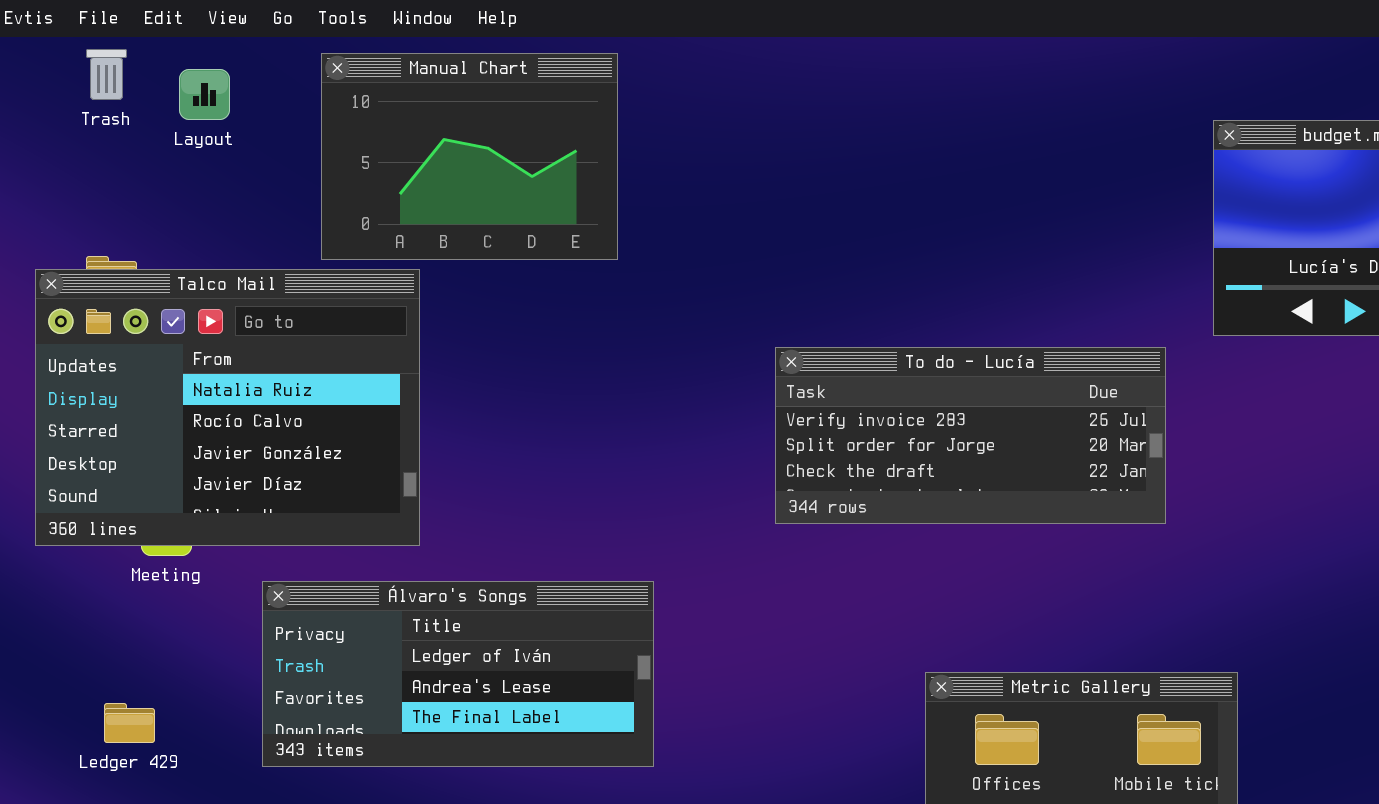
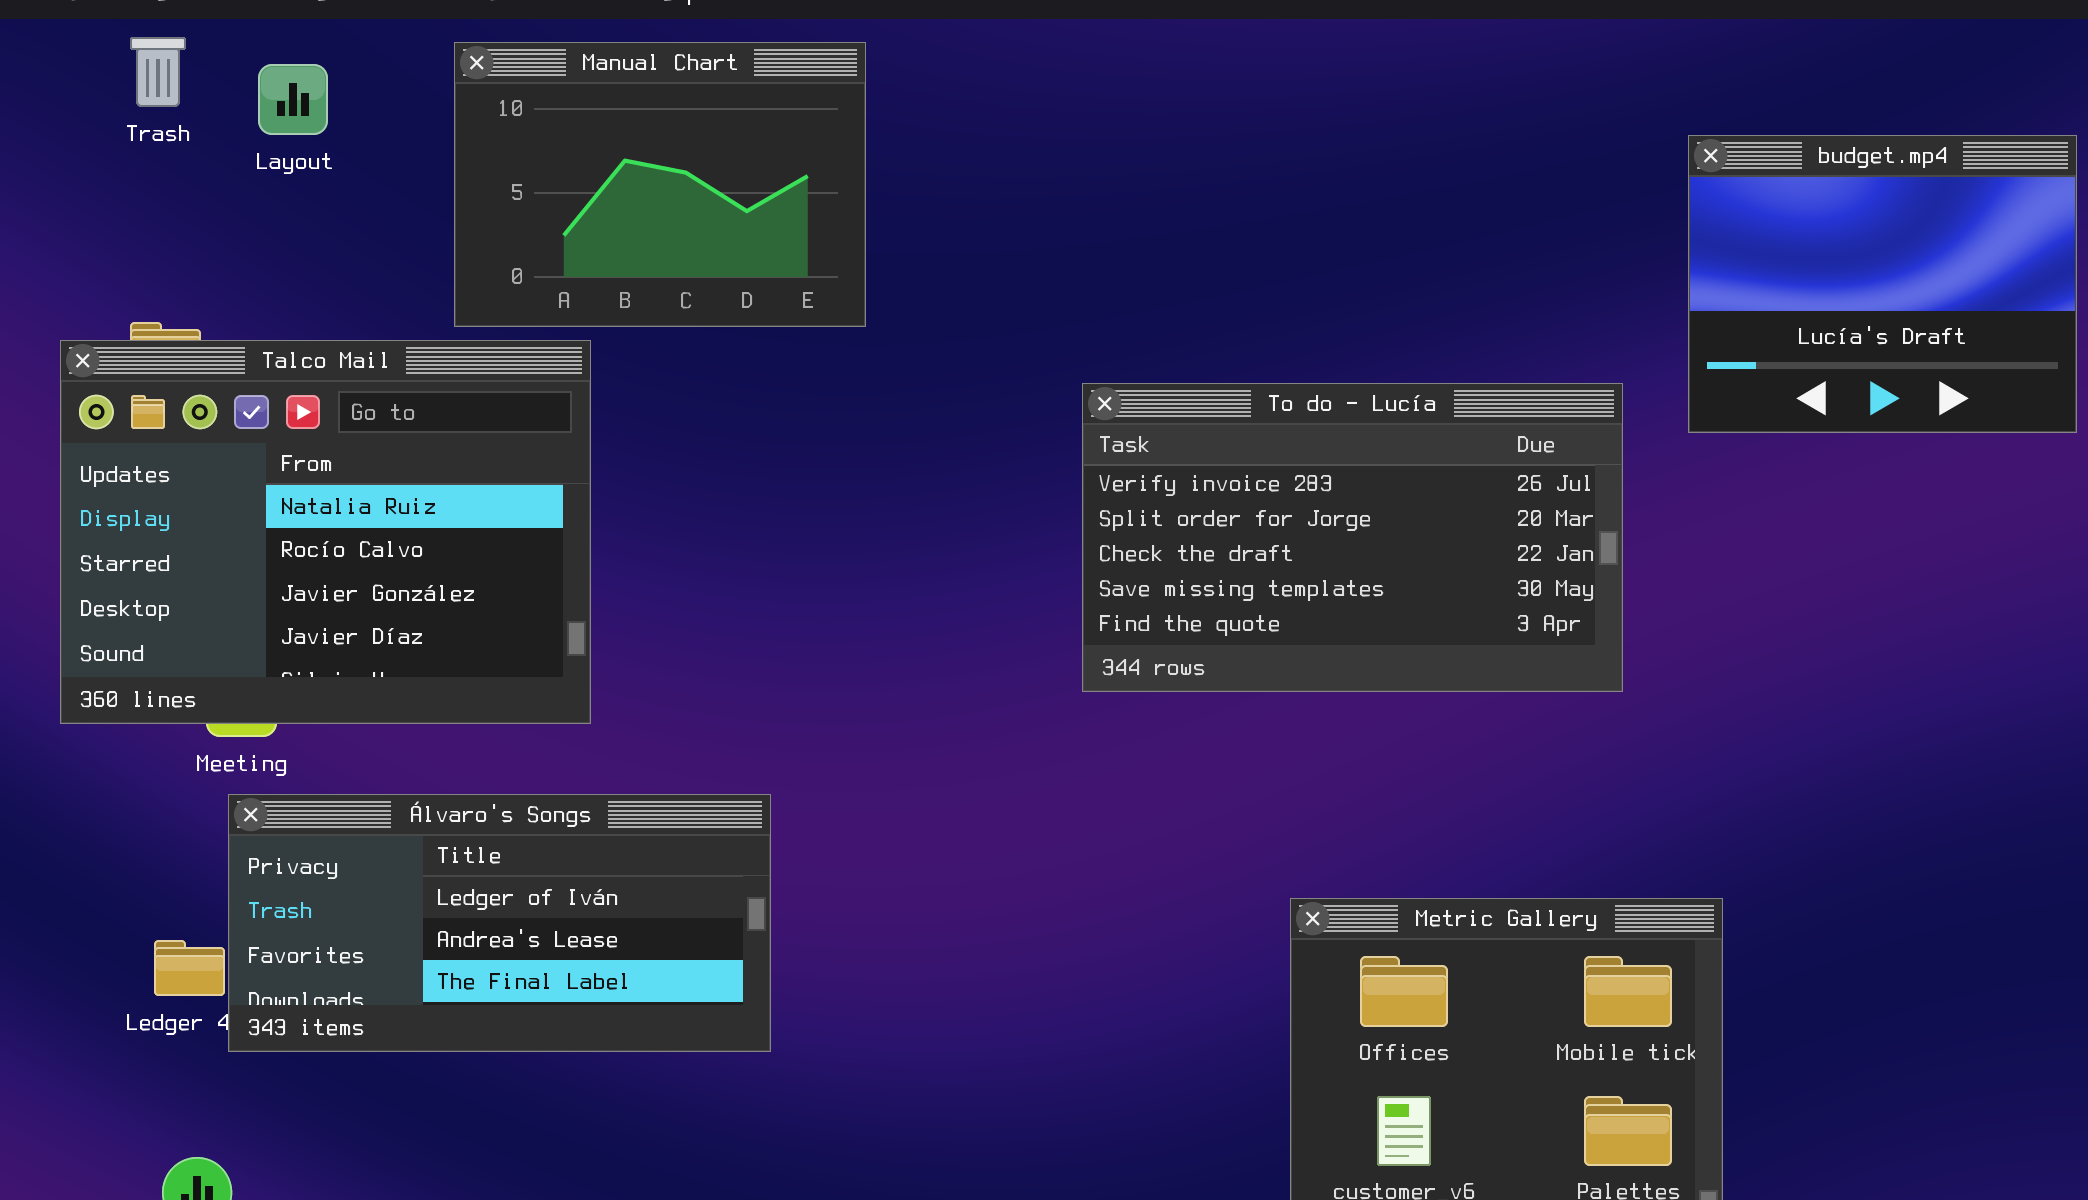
To do - Lucía: [775,347,1166,524] -> [1082,383,1623,692], resized
Álvaro's Songs: [262,581,654,767] -> [228,794,771,1052], moved

